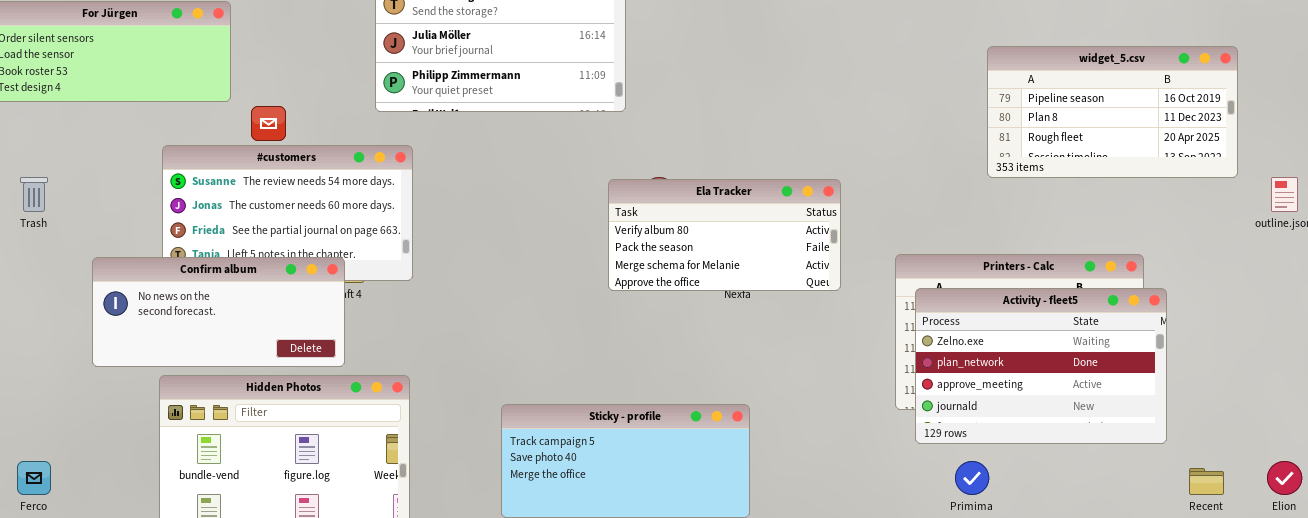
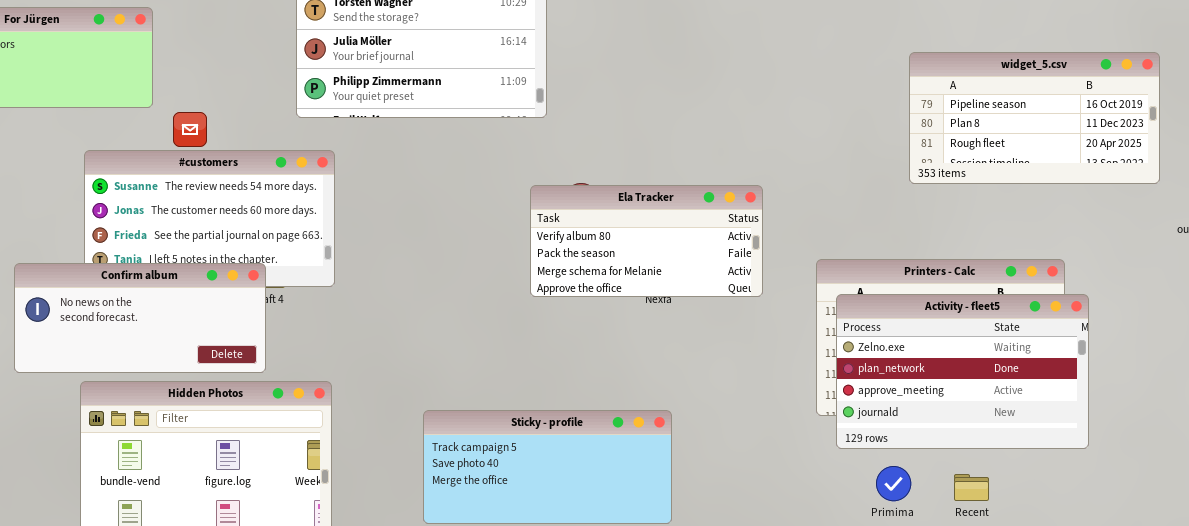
Recent: [1189,468,1224,495] -> [954,474,989,501], moved

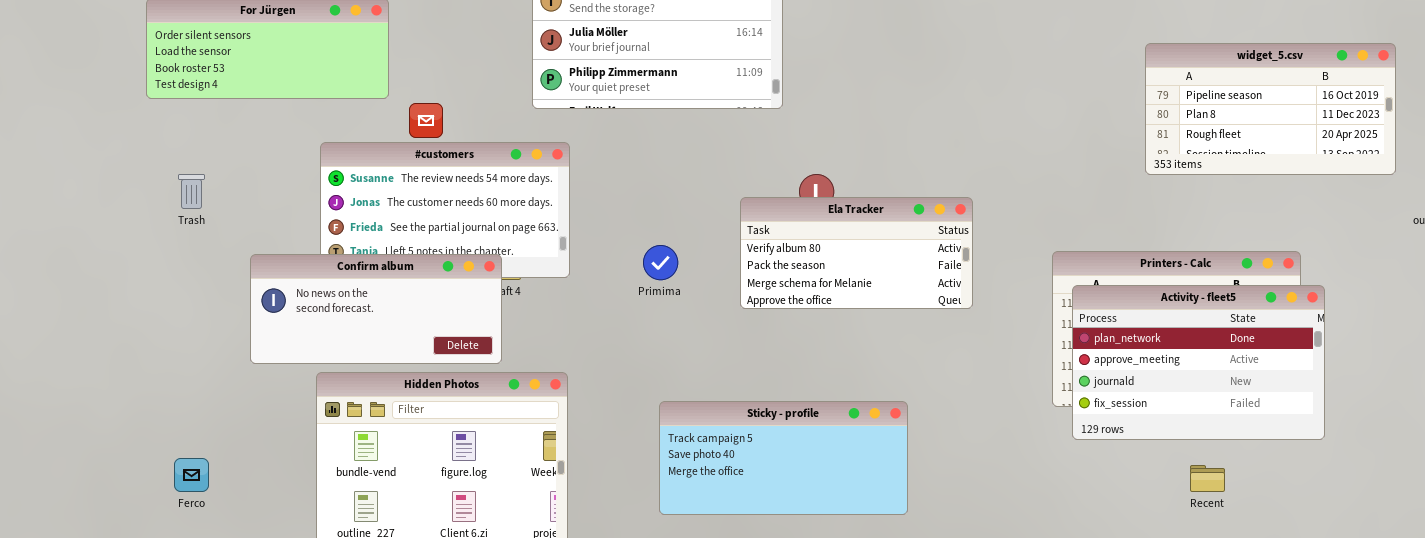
Ela Tracker: [530,185,763,297] -> [740,197,973,309], moved
Activity - fleet5: [836,294,1089,449] -> [1072,285,1325,440], scrolled down 1 row
Primima: [876,466,911,501] -> [643,245,678,280], moved

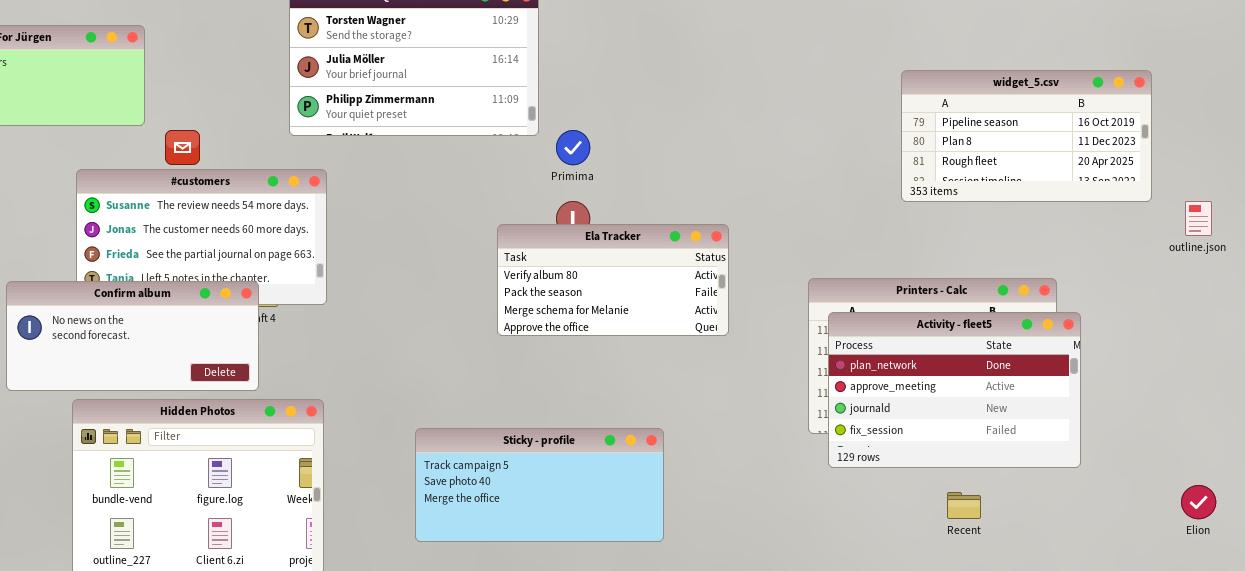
Primima: [643,245,678,280] -> [556,130,590,165], moved

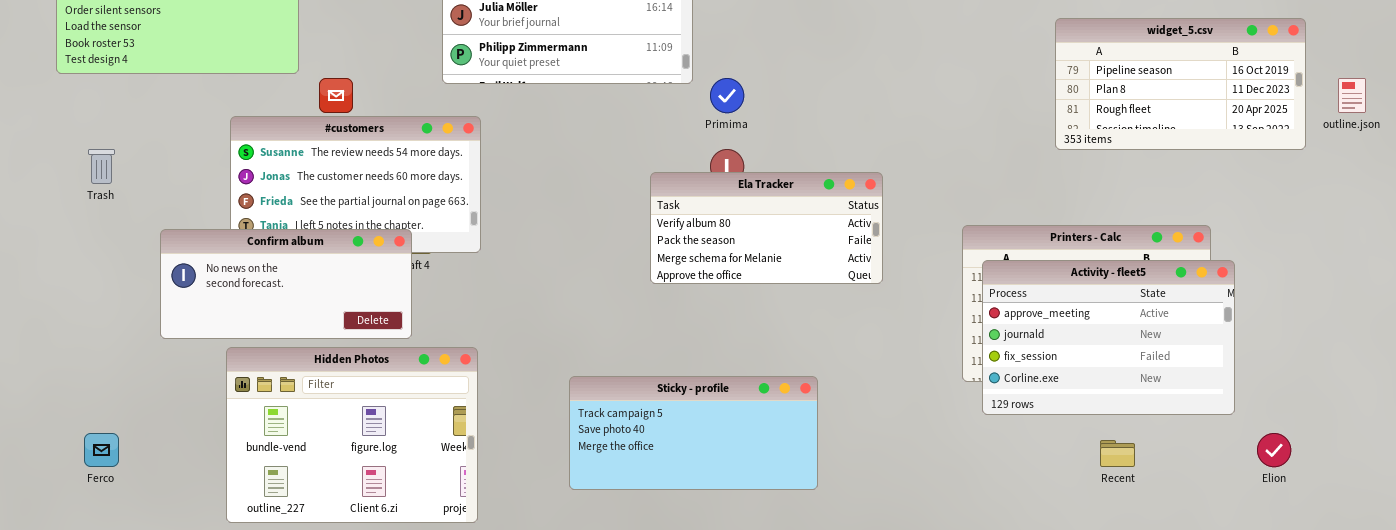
outline.json: [1185,201,1212,236] -> [1338,78,1366,113], moved
Activity - fleet5: [828,312,1081,468] -> [982,260,1235,415], scrolled down 1 row
Elion: [1181,485,1216,519] -> [1257,433,1291,467], moved

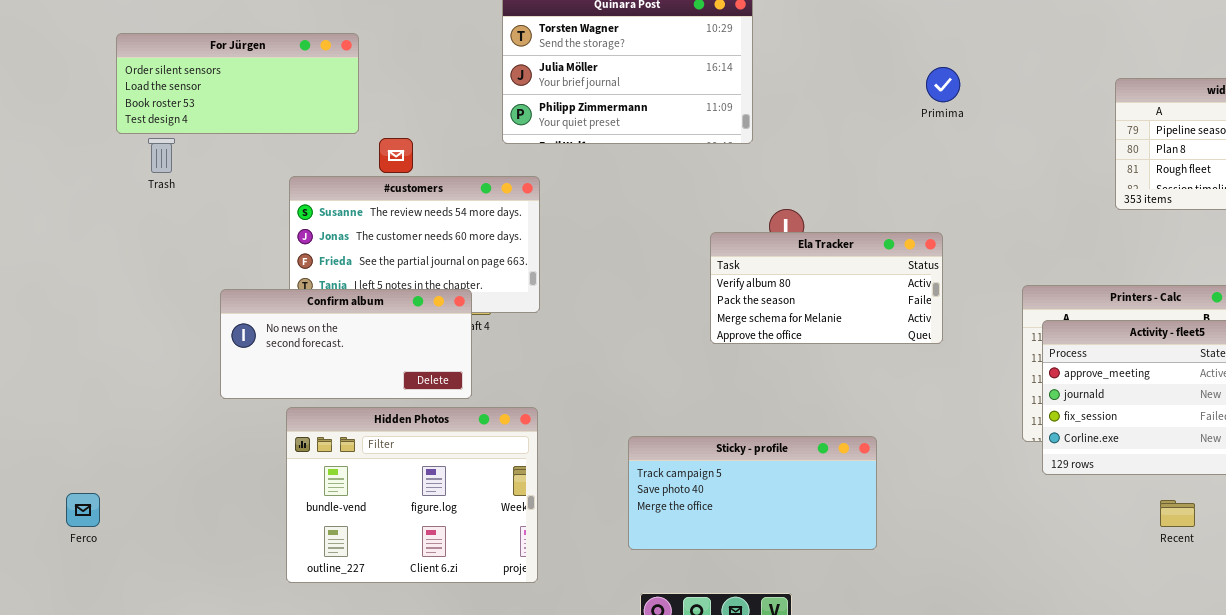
Primima: [710,78,744,113] -> [926,67,960,102], moved
Trash: [88,149,115,184] -> [148,138,175,173], moved
Ferco: [84,433,119,467] -> [66,493,100,527], moved

